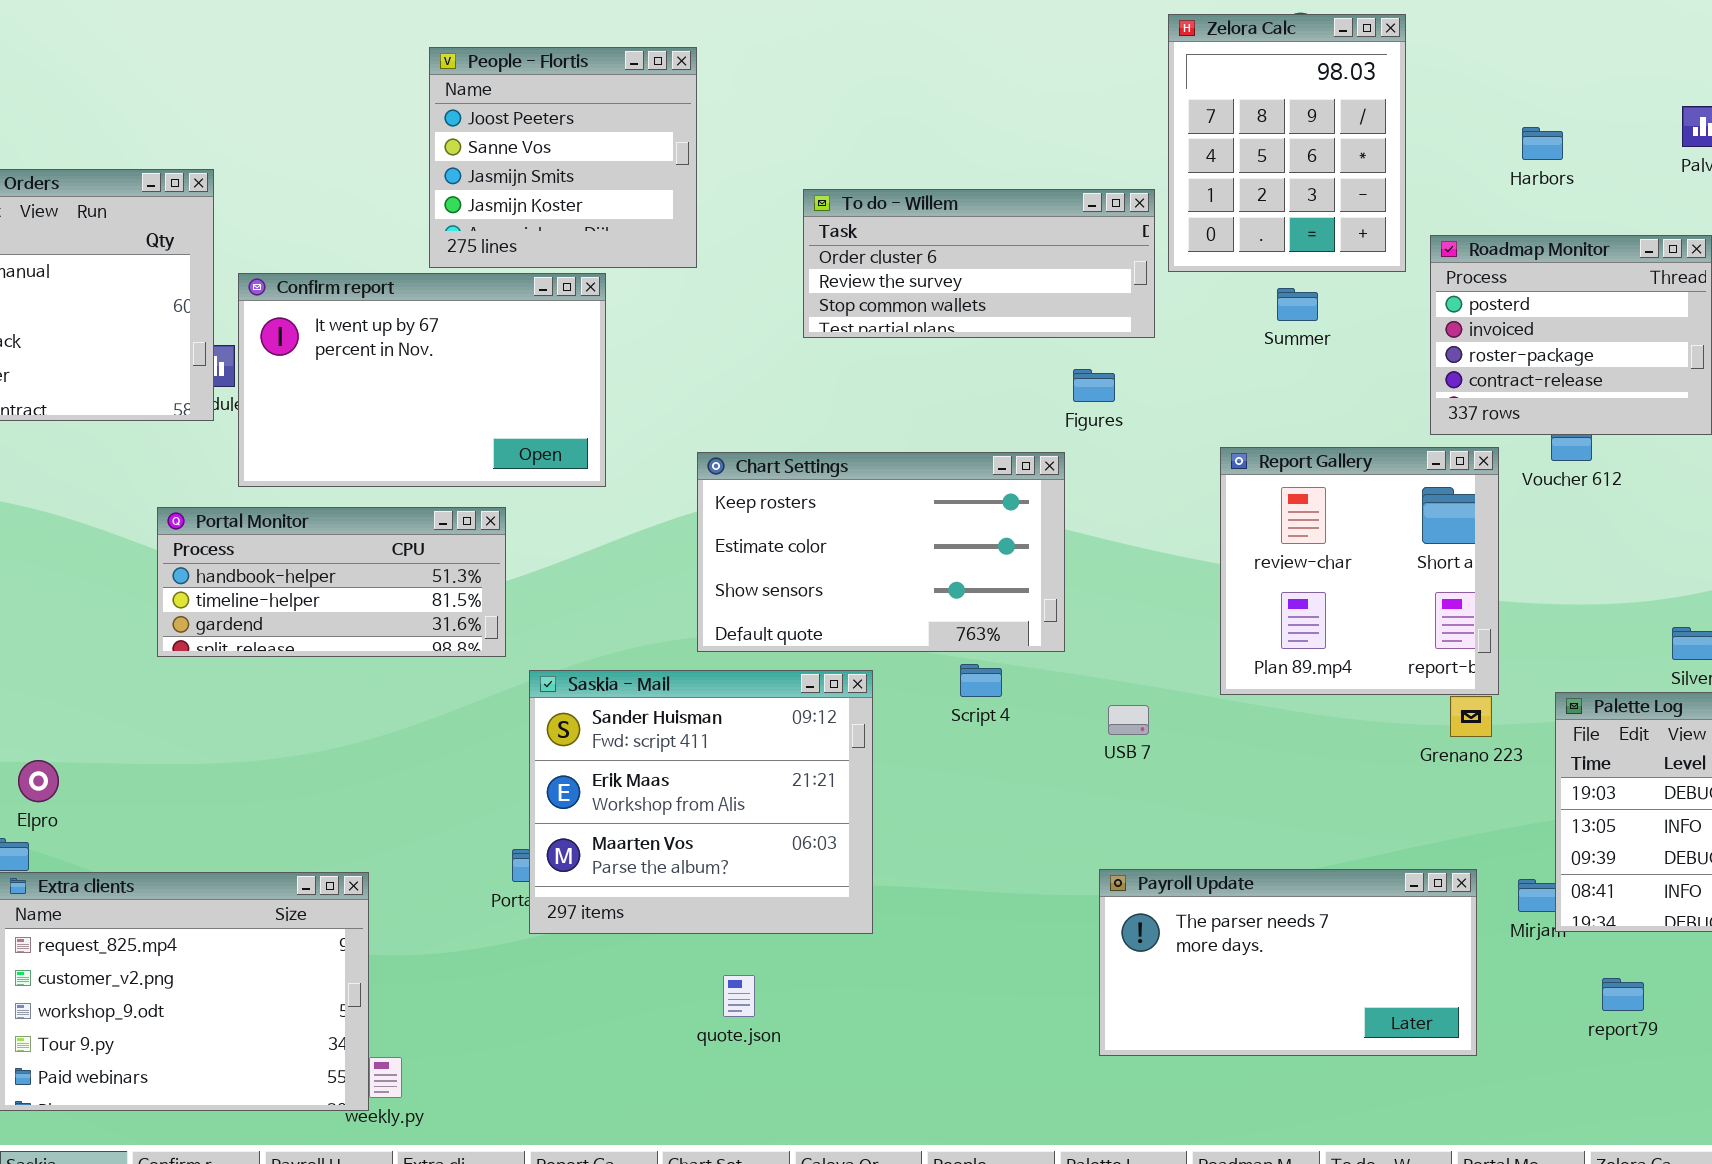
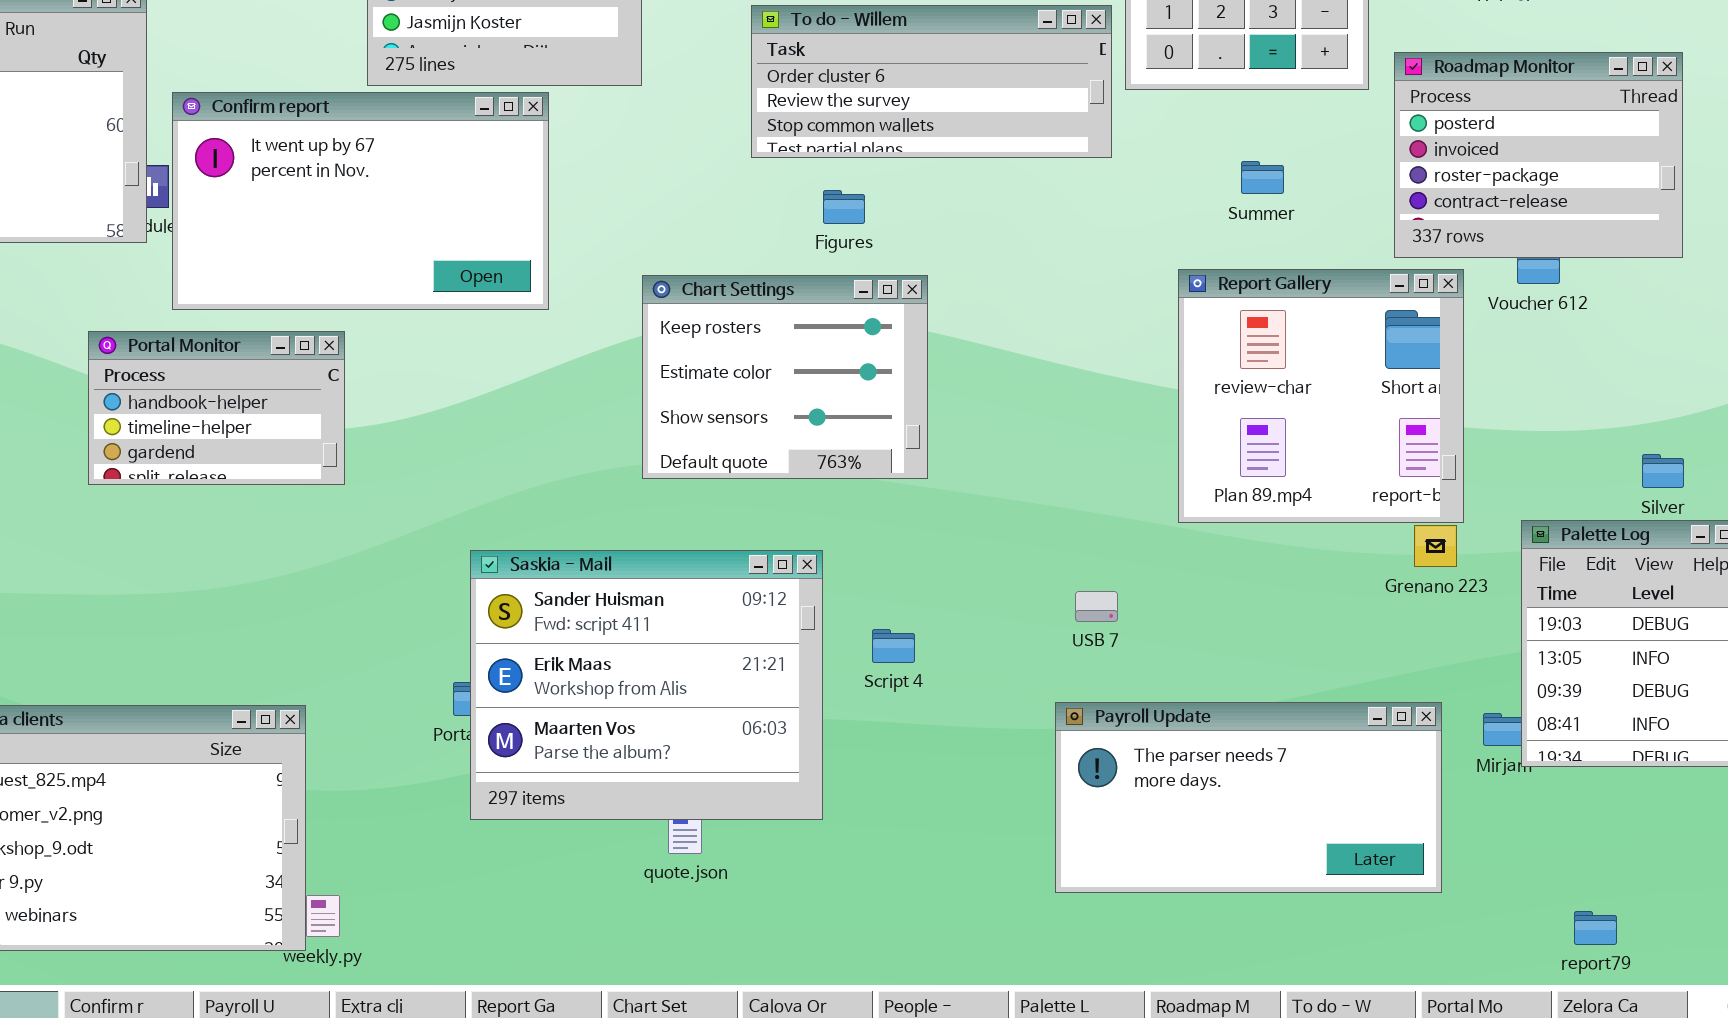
Summer: [1277,288,1318,321] -> [1241,161,1284,194], moved
Figures: [1073,369,1115,402] -> [823,190,865,224], moved
Chart Settings: [697,452,1065,652] -> [642,275,928,479], resized
Portal Monitor: [157,507,506,657] -> [88,331,345,485], resized
Script 4: [960,664,1002,697] -> [872,629,915,663], moved
Saskia - Mail: [529,670,873,934] -> [470,550,823,820], moved
USB 7: [1108,705,1149,735] -> [1075,591,1118,622], moved
report79: [1602,978,1644,1011] -> [1574,911,1617,945], moved

